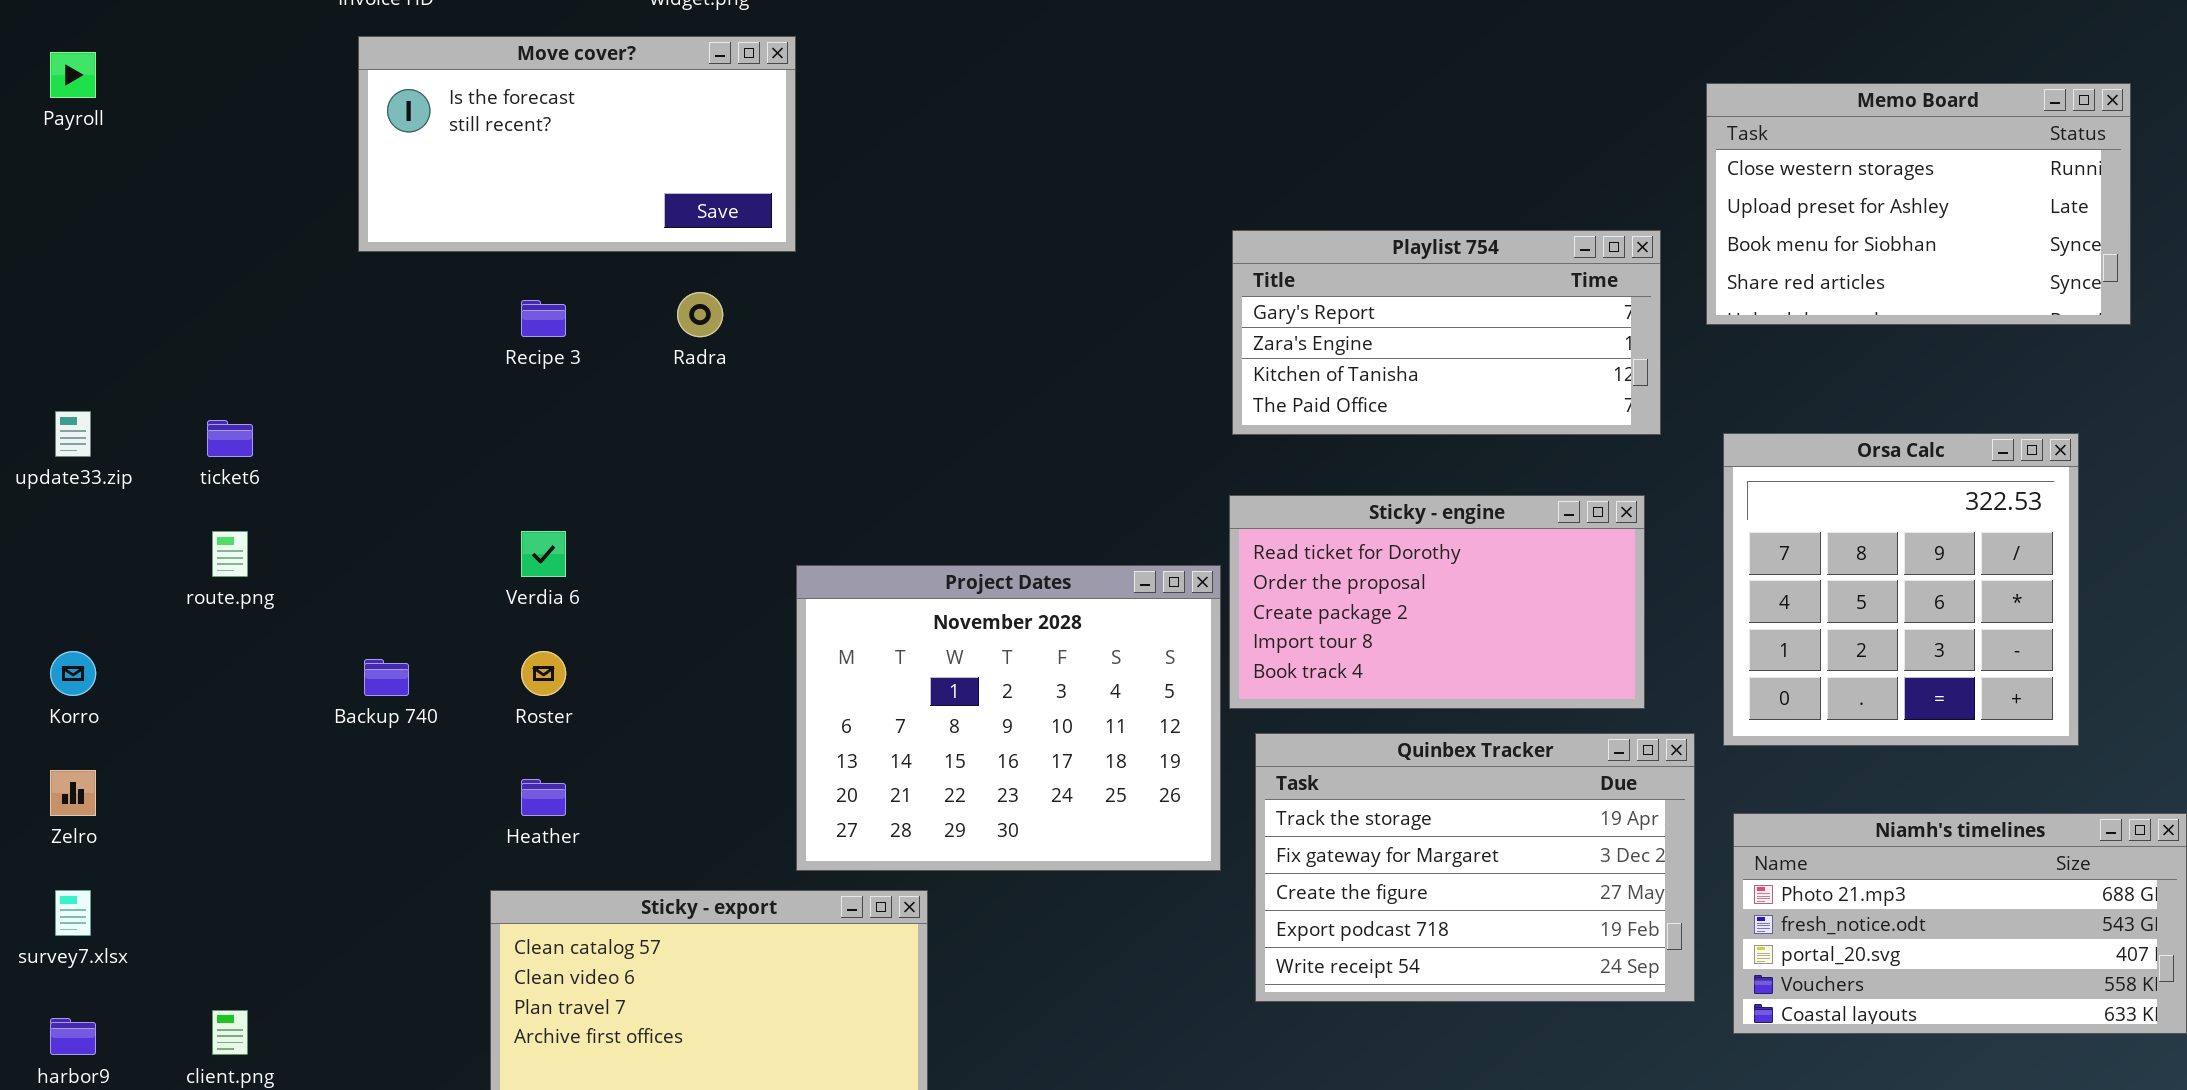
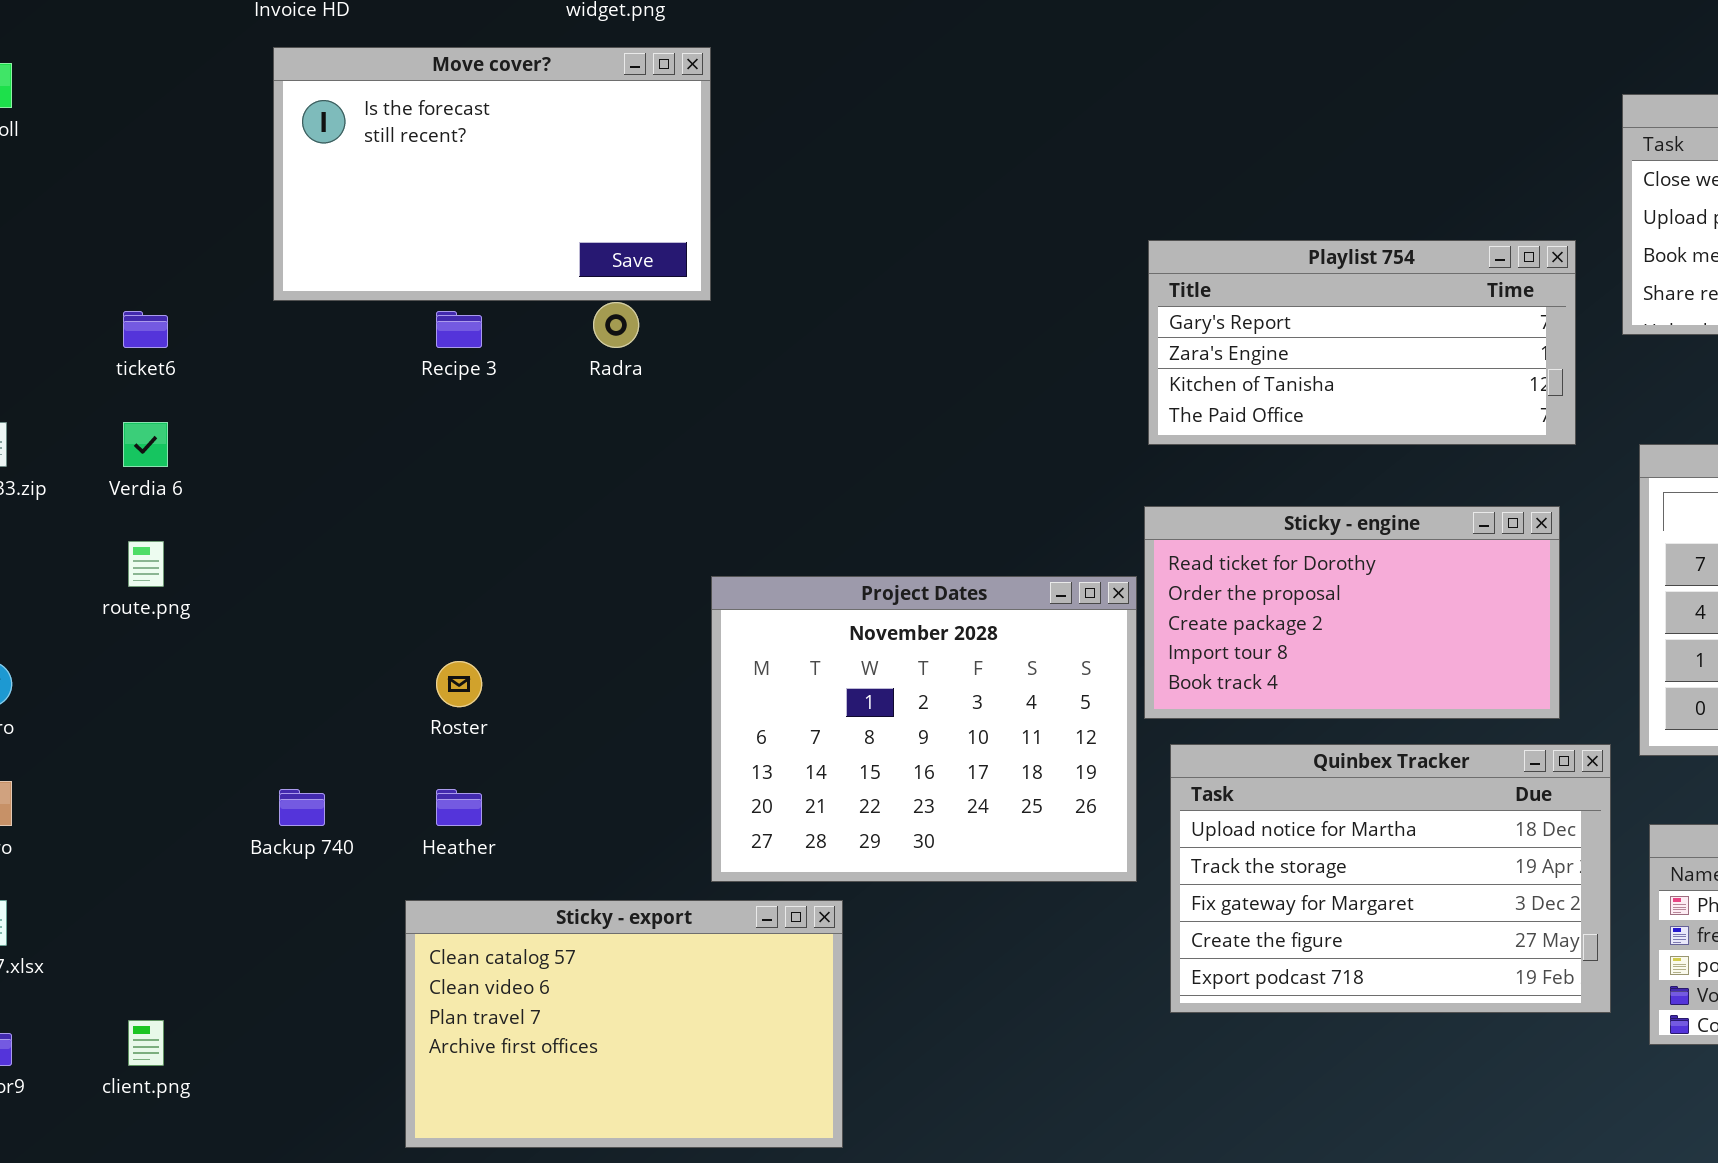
Move cover?: [358,36,796,252] -> [273,47,711,301], resized
ticket6: [207,420,253,457] -> [123,311,168,348], moved
Verdia 6: [521,531,566,577] -> [123,422,168,467], moved
Backup 740: [364,659,409,696] -> [279,789,325,826], moved
Quinbex Tracker: [1255,733,1695,1002] -> [1170,744,1611,1013], scrolled up 1 row

